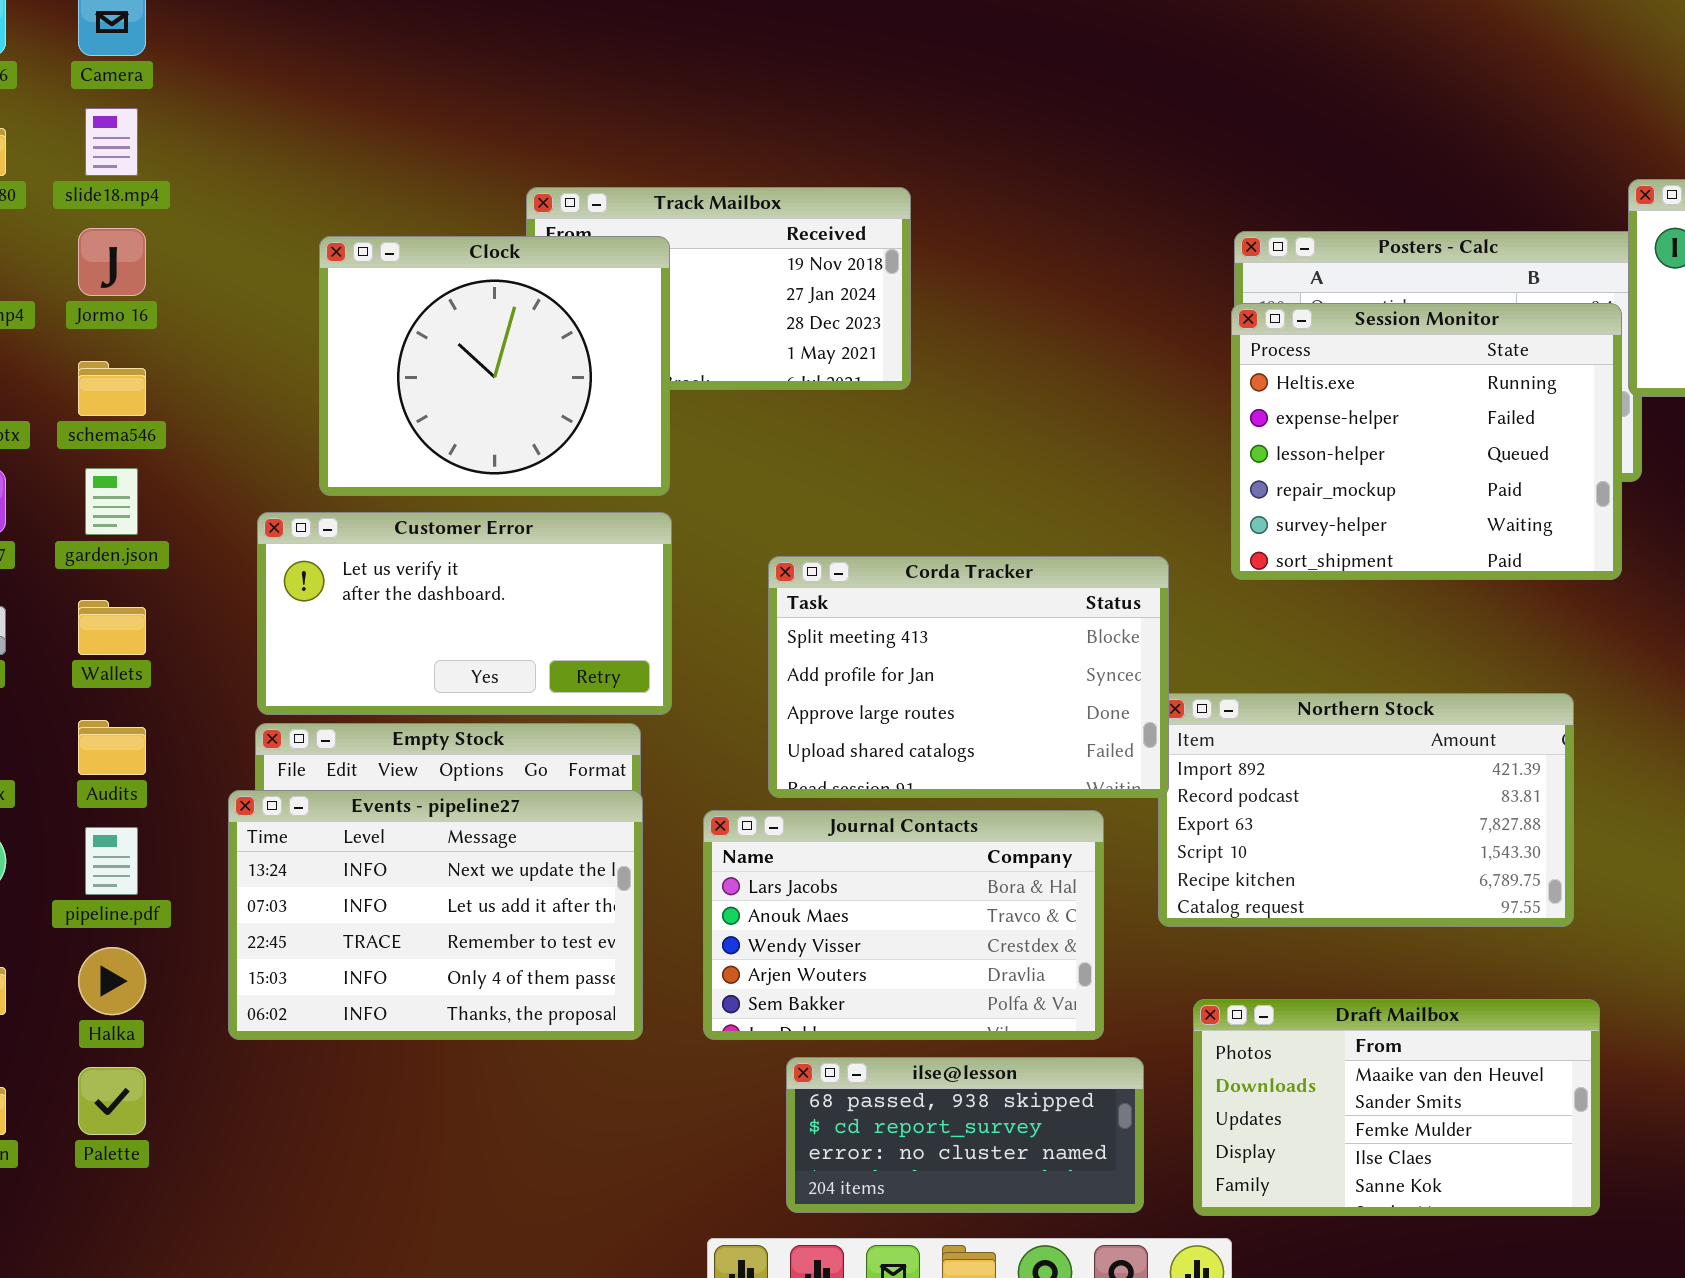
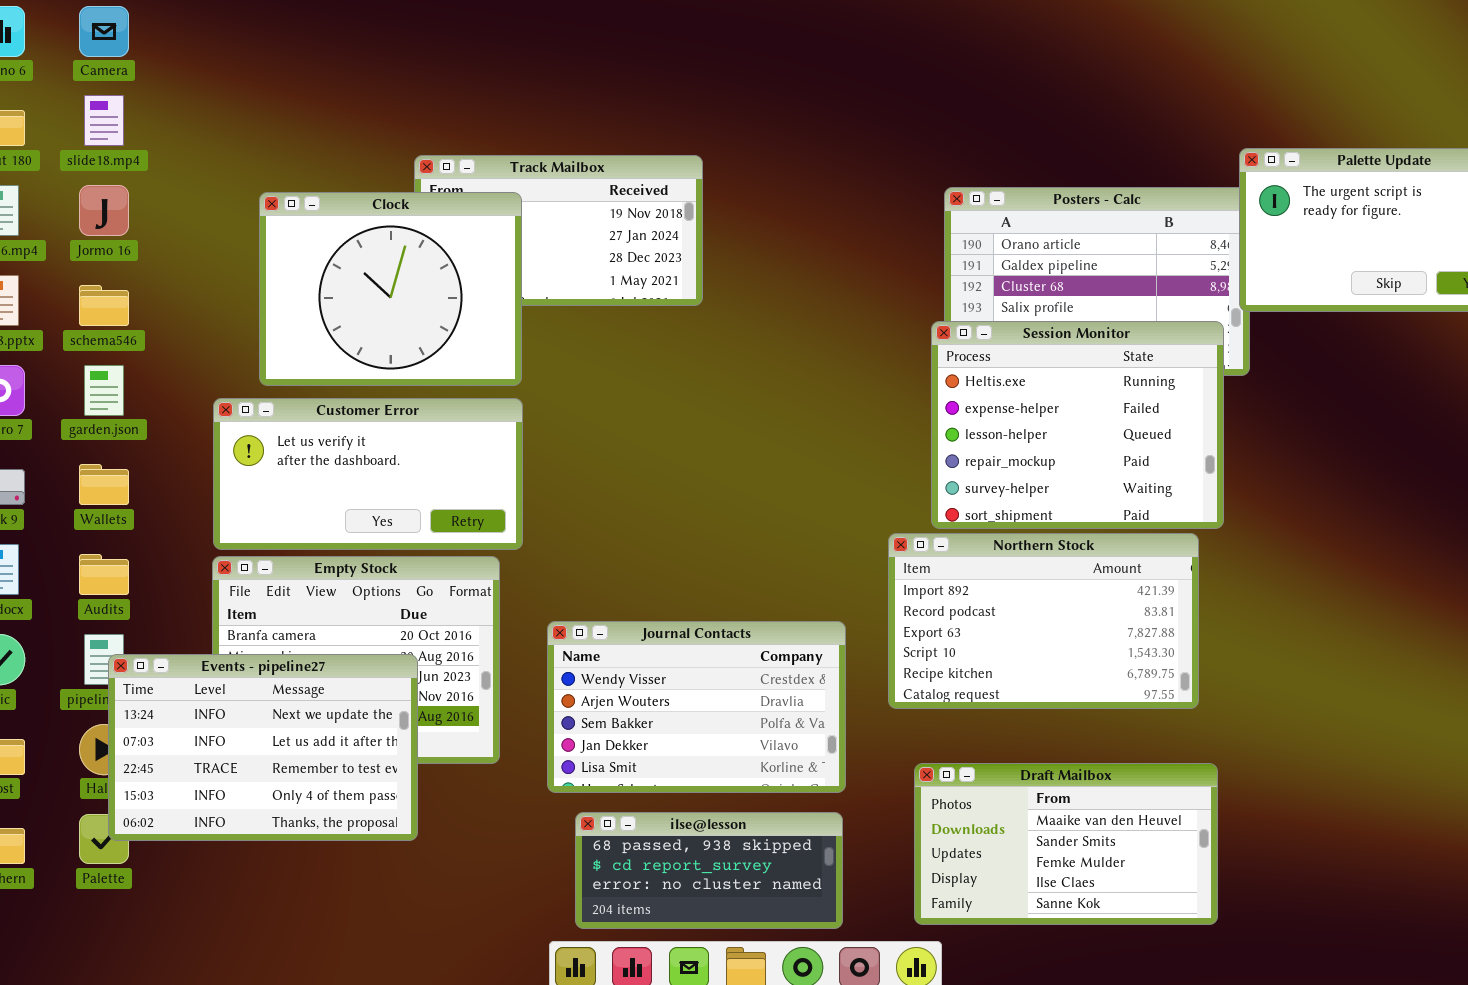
Session Monitor: [1231,303,1622,580] -> [931,321,1224,529], moved
Corda Tracker: [768,556,1169,798] -> none, closed
Events - pipeline27: [228,790,643,1040] -> [108,654,418,841], moved
Journal Contacts: [703,810,1104,1040] -> [547,621,846,793], scrolled down 2 rows
ilse@lesson: [786,1057,1144,1213] -> [575,812,843,929], moved

